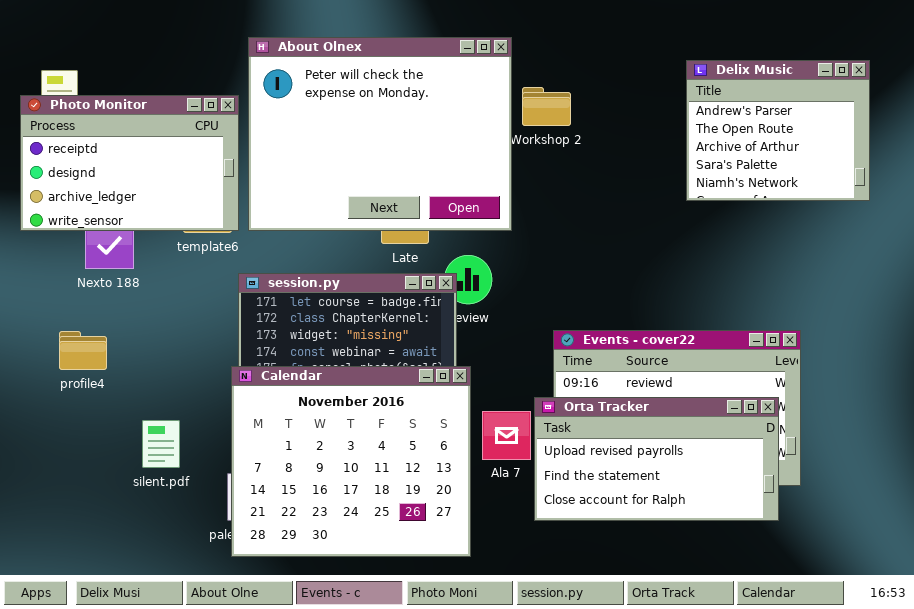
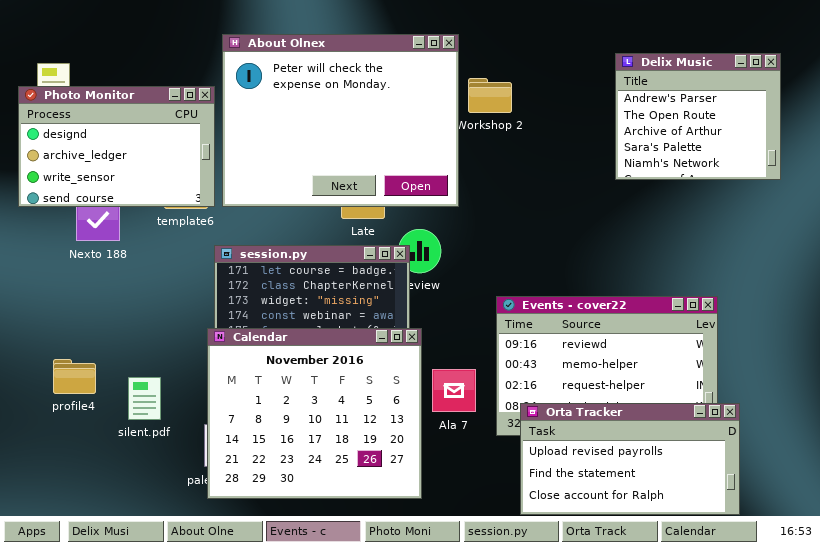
Photo Monitor: [20,95,239,231] -> [18,86,215,207], scrolled down 1 row
profile4: [59,331,107,370] -> [53,359,96,394], moved
Orta Tracker: [534,397,779,521] -> [520,403,740,515], moved

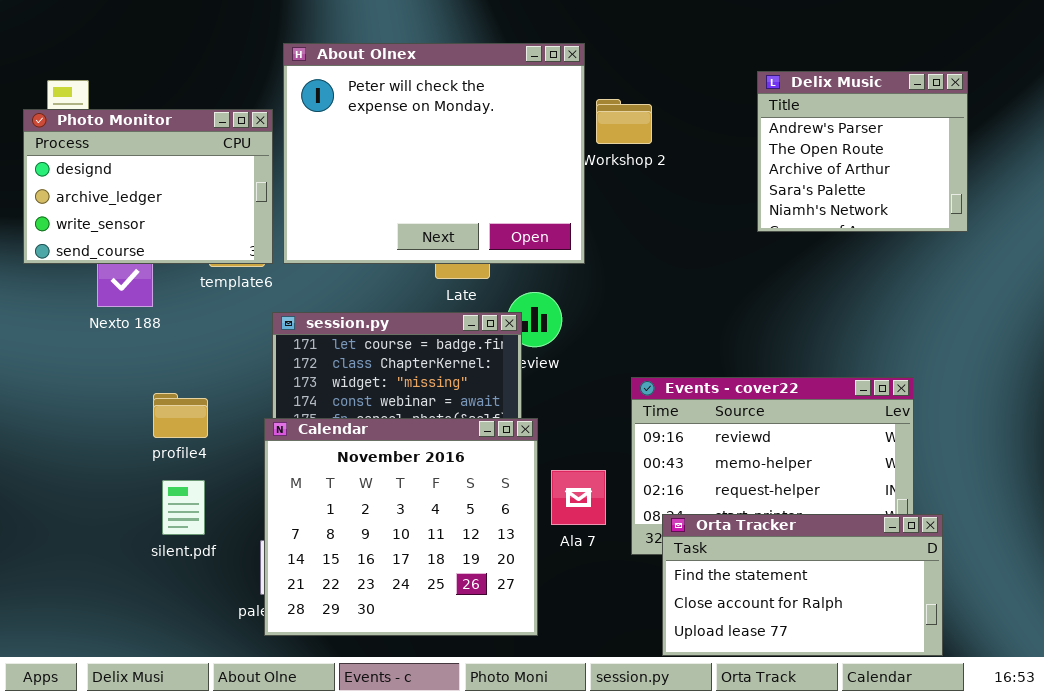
Delix Music: [615,53,781,180] -> [757,71,968,232], moved
profile4: [53,359,96,394] -> [153,393,208,438], moved
Orta Tracker: [520,403,740,515] -> [662,514,943,656], scrolled down 1 row

